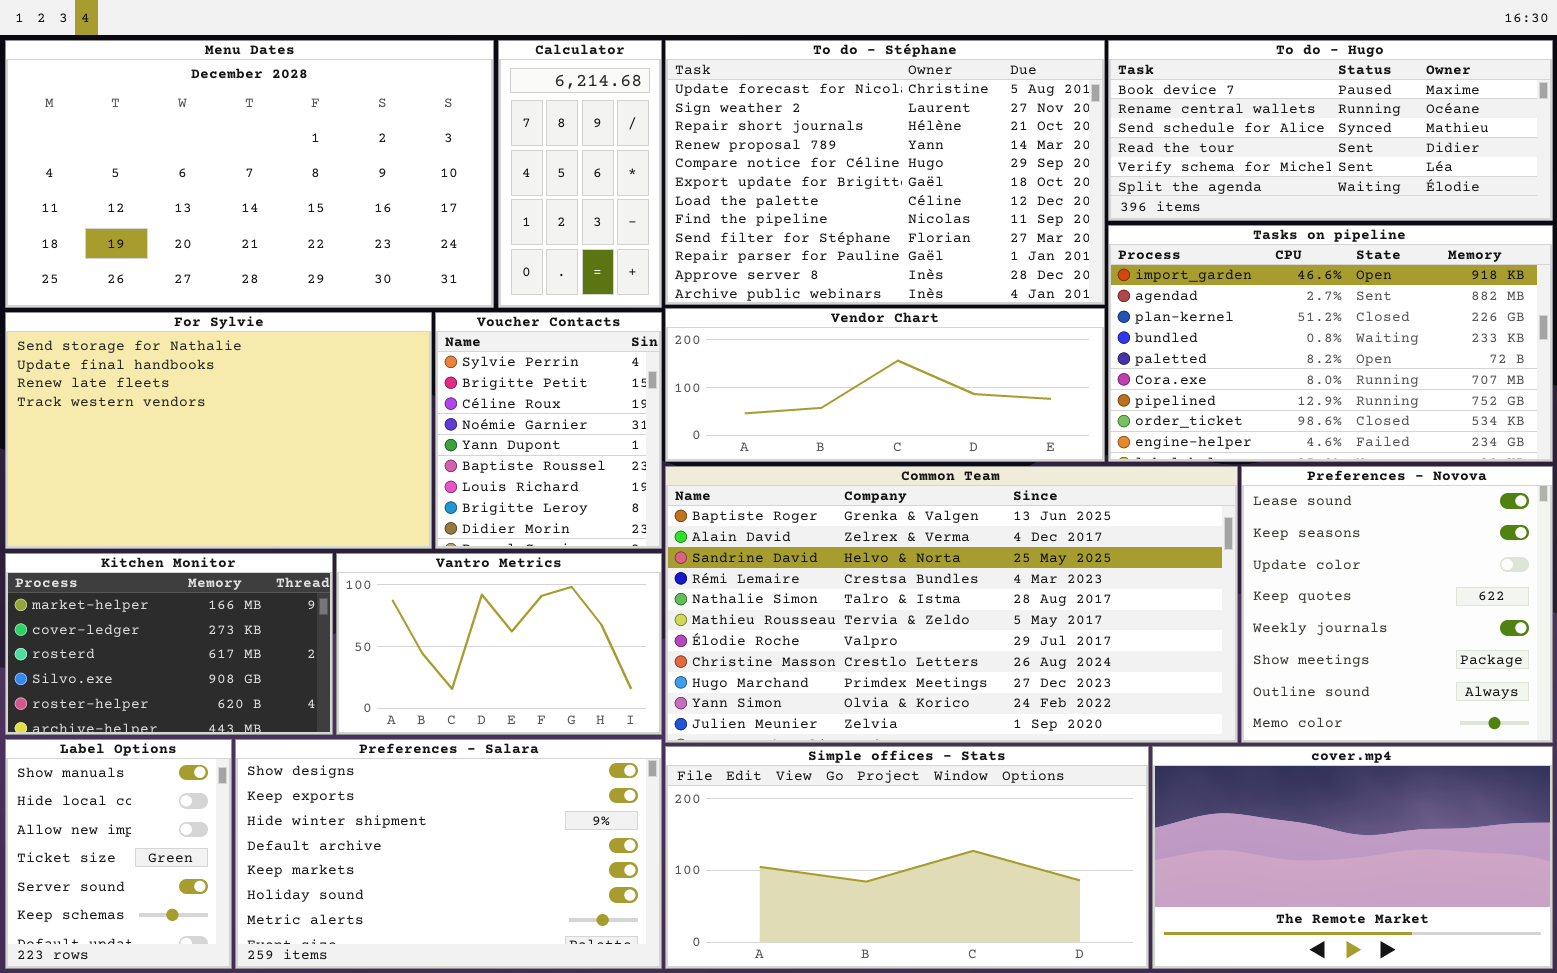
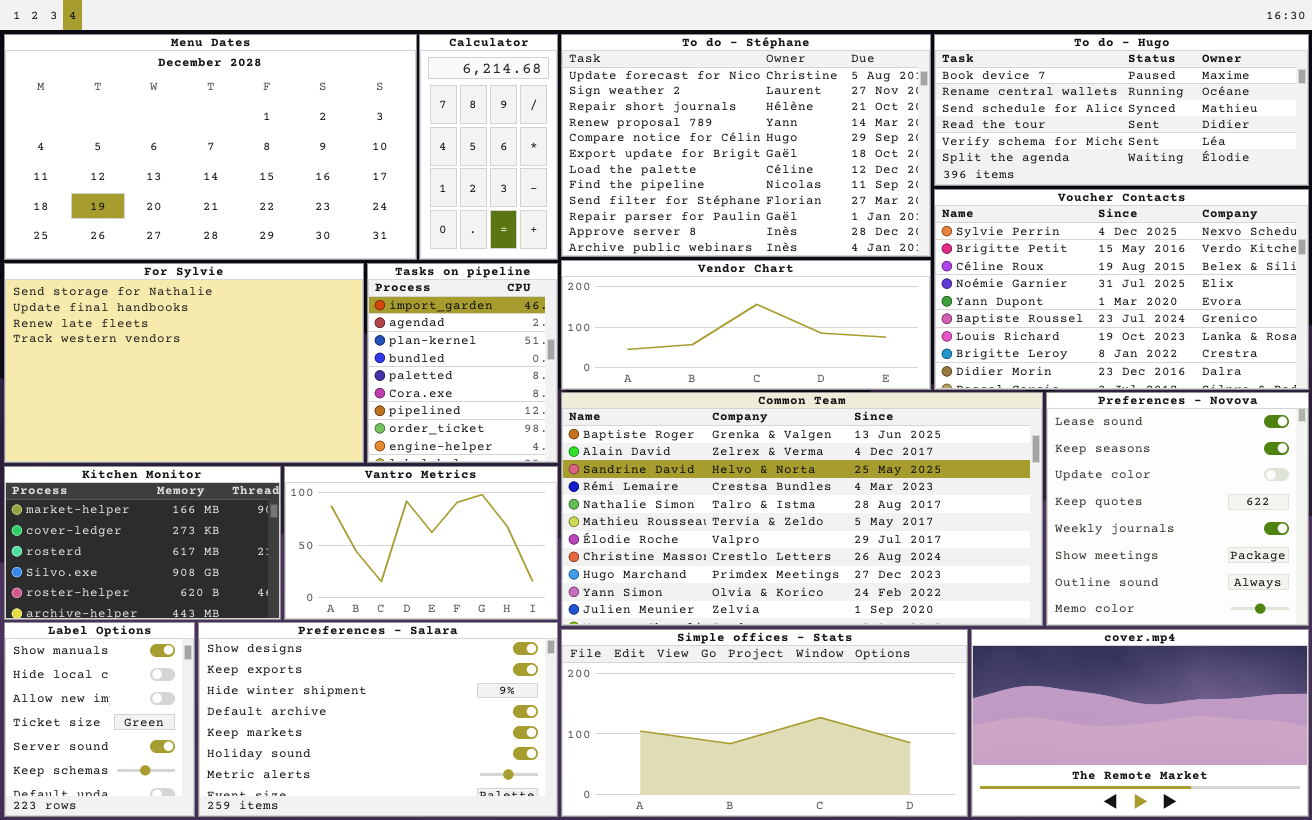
Tasks on pipeline: [1108,225,1553,462] -> [367,263,558,463], moved, resized
Voucher Contacts: [435,312,662,549] -> [934,189,1309,390], moved, resized

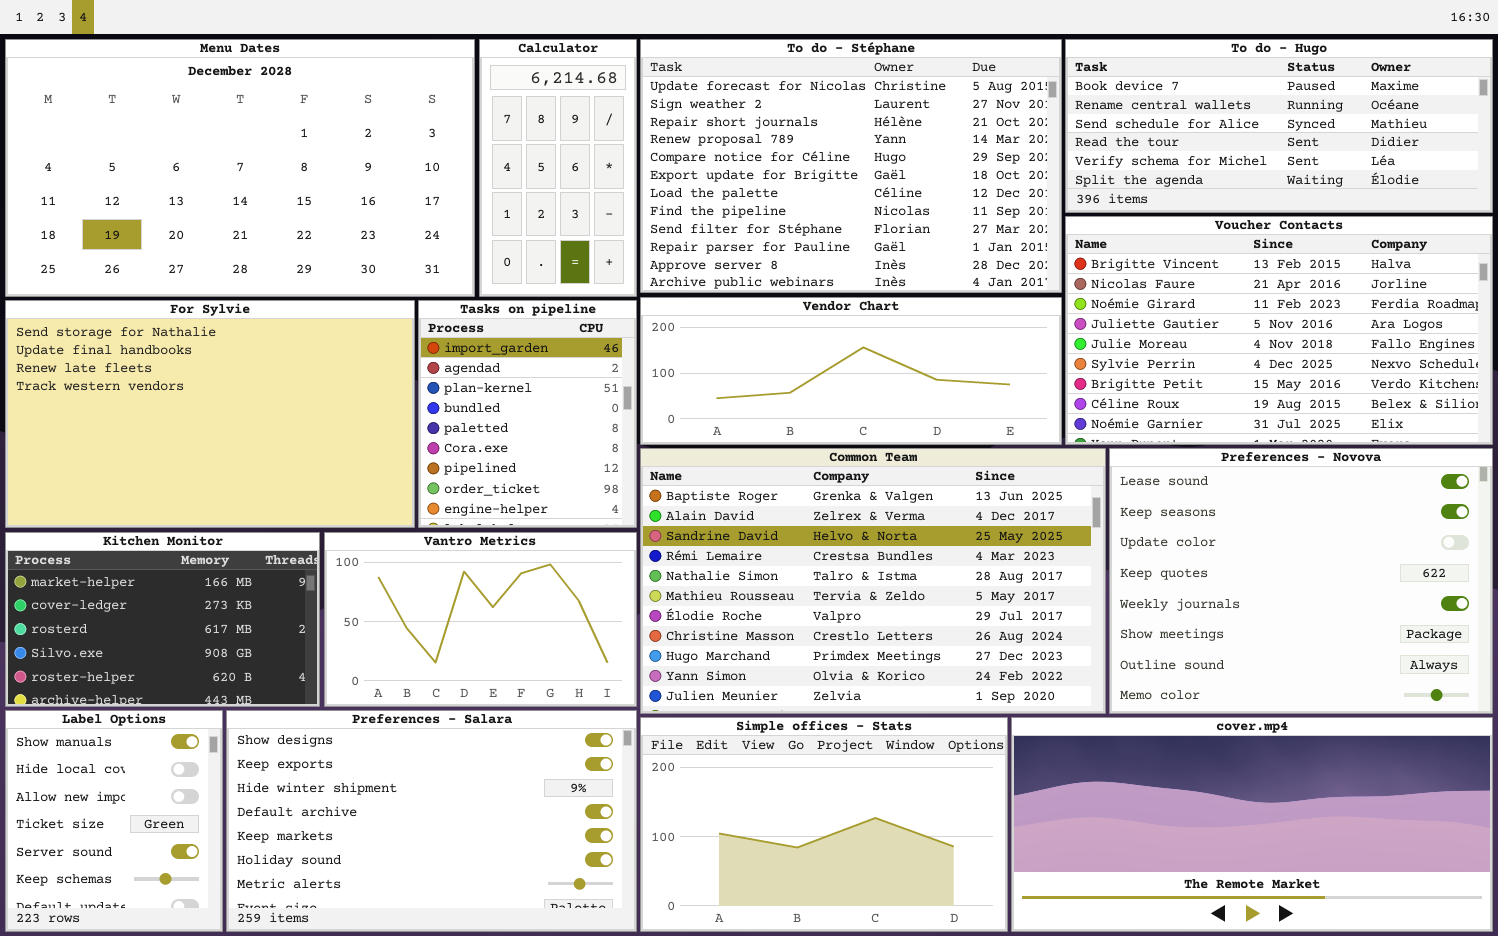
Voucher Contacts: [934,189,1309,390] -> [1065,216,1493,445], scrolled up 5 rows
Common Team: [561,392,1043,626] -> [640,448,1106,714], resized
Preferences - Novova: [1046,392,1309,626] -> [1109,448,1493,714], resized
Simple offices - Stats: [561,629,968,817] -> [640,717,1008,932], resized
cover.mp4: [971,629,1309,817] -> [1011,717,1493,932], resized

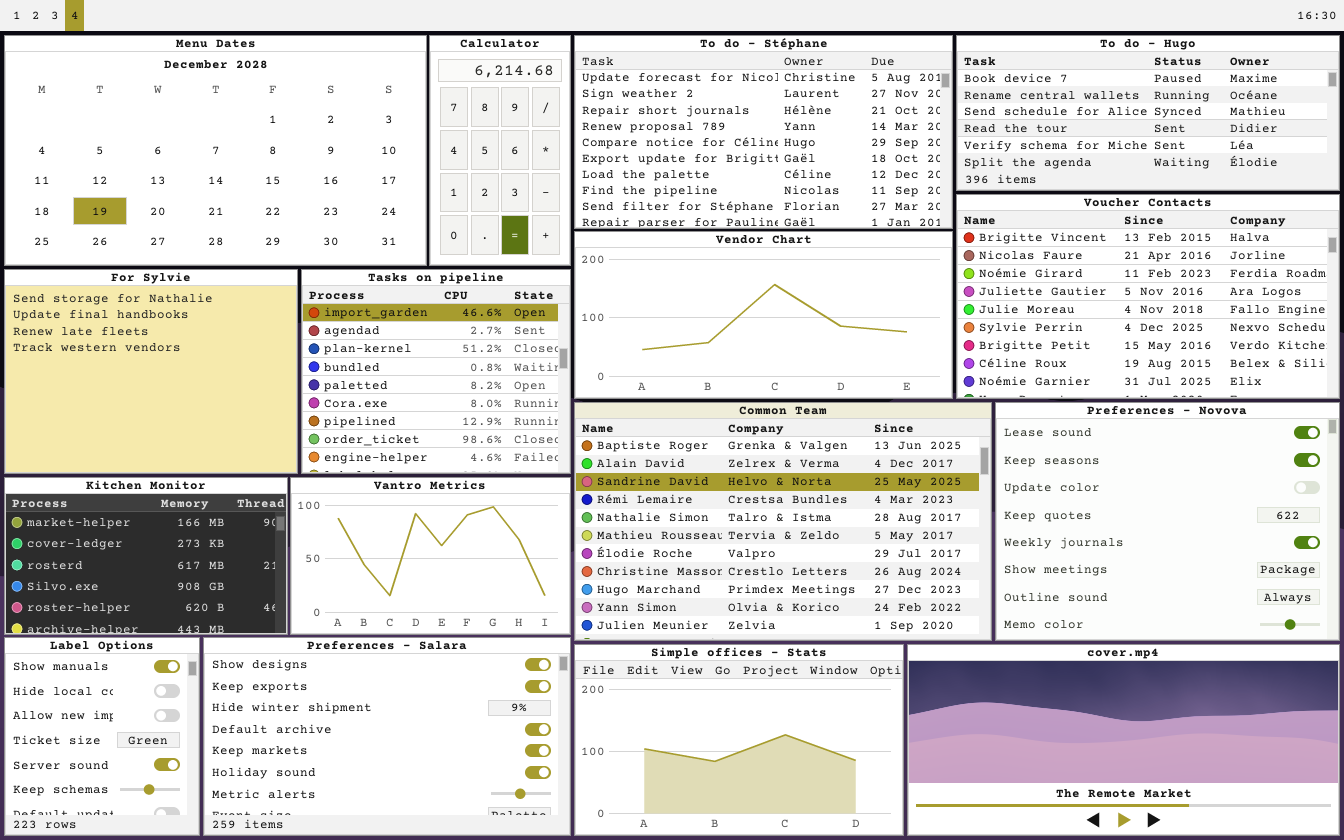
To do - Stéphane: [640,39,1062,293] -> [574,35,953,229], resized
Vendor Chart: [640,297,1062,445] -> [574,231,953,399], resized
For Sylvie: [5,300,415,528] -> [4,269,298,474], resized
Tasks on pipeline: [418,300,637,528] -> [301,269,571,474], resized

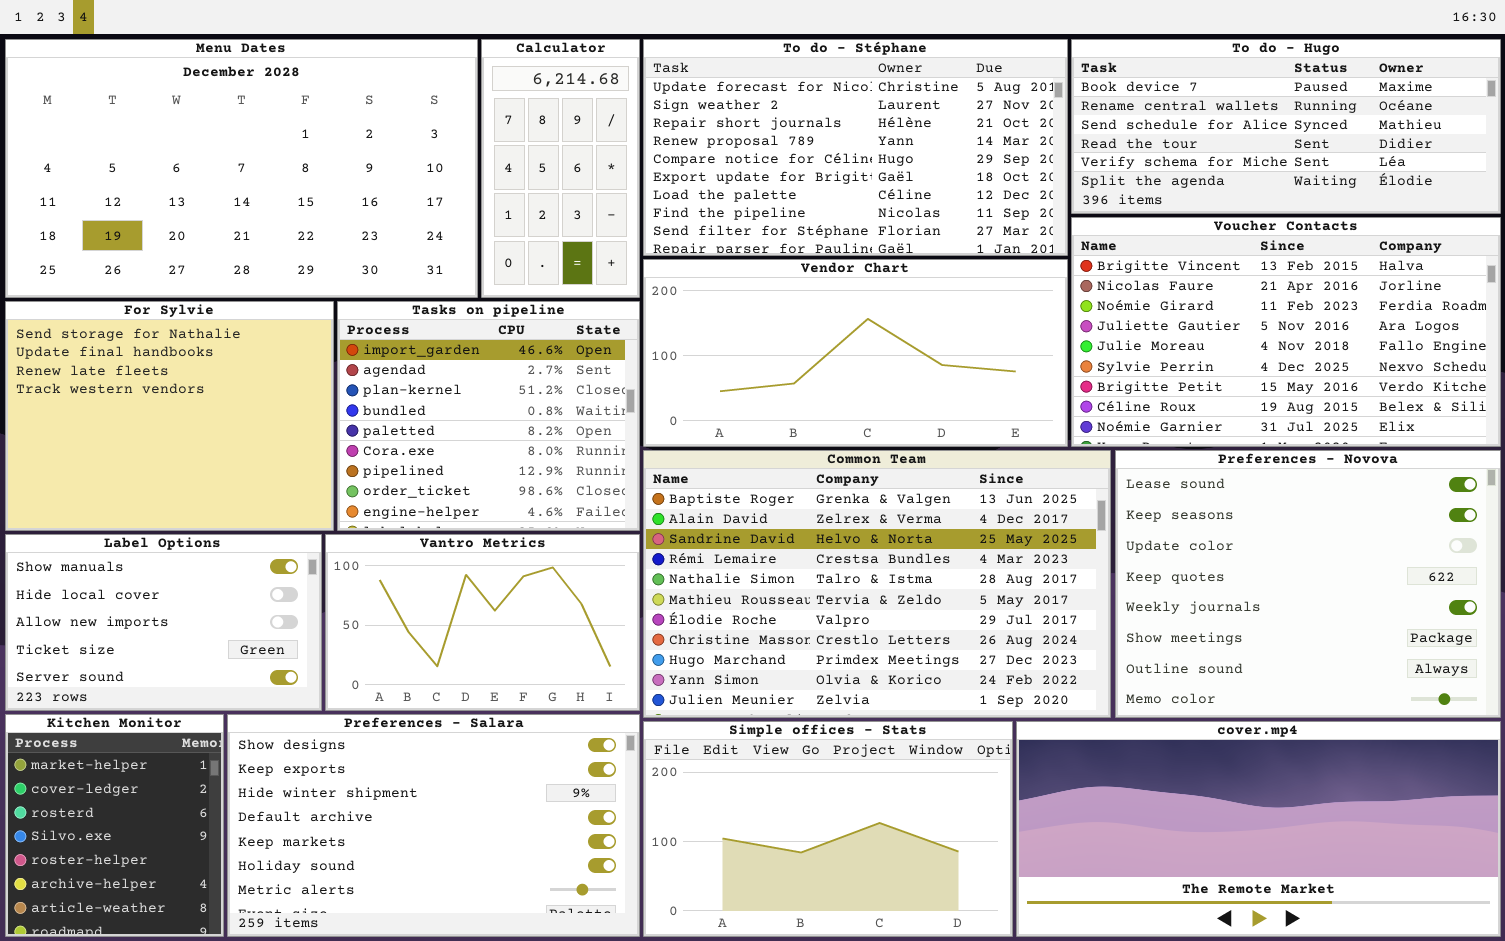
Kitchen Monitor: [4,477,288,635] -> [5,714,224,937], moved, resized
Label Options: [4,637,200,836] -> [5,534,322,711], moved, resized

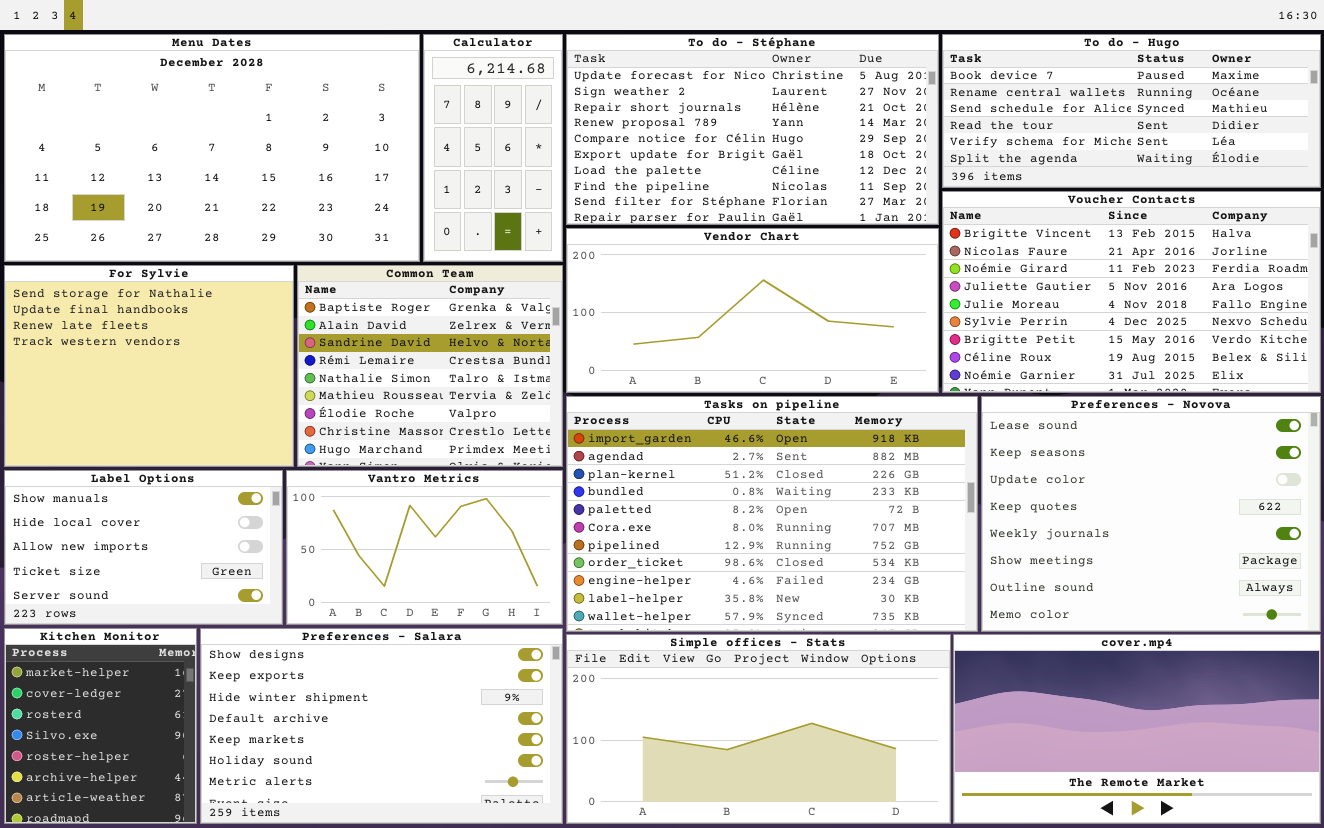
Tasks on pipeline: [337,301,640,531] -> [566,396,978,632], moved, resized
Common Team: [643,450,1111,718] -> [297,265,563,467], moved, resized
Simple offices - Stats: [643,721,1013,937] -> [566,634,951,824], resized
cover.mp4: [1016,721,1501,937] -> [953,634,1321,824], resized

